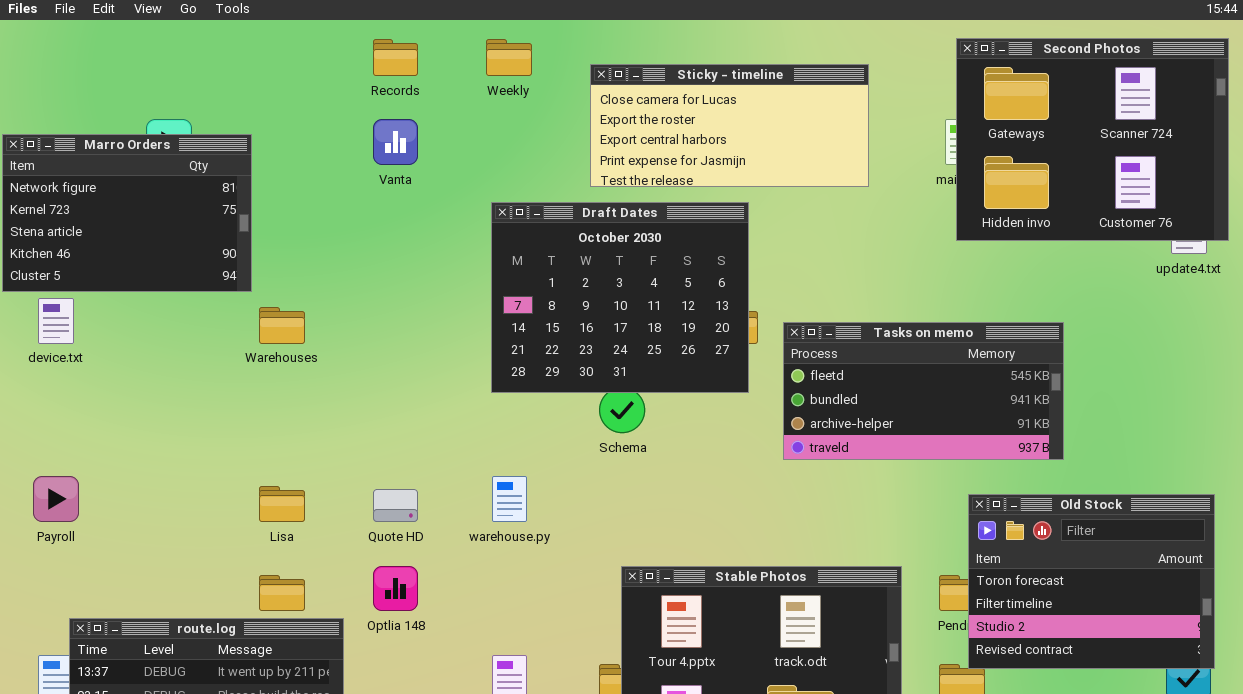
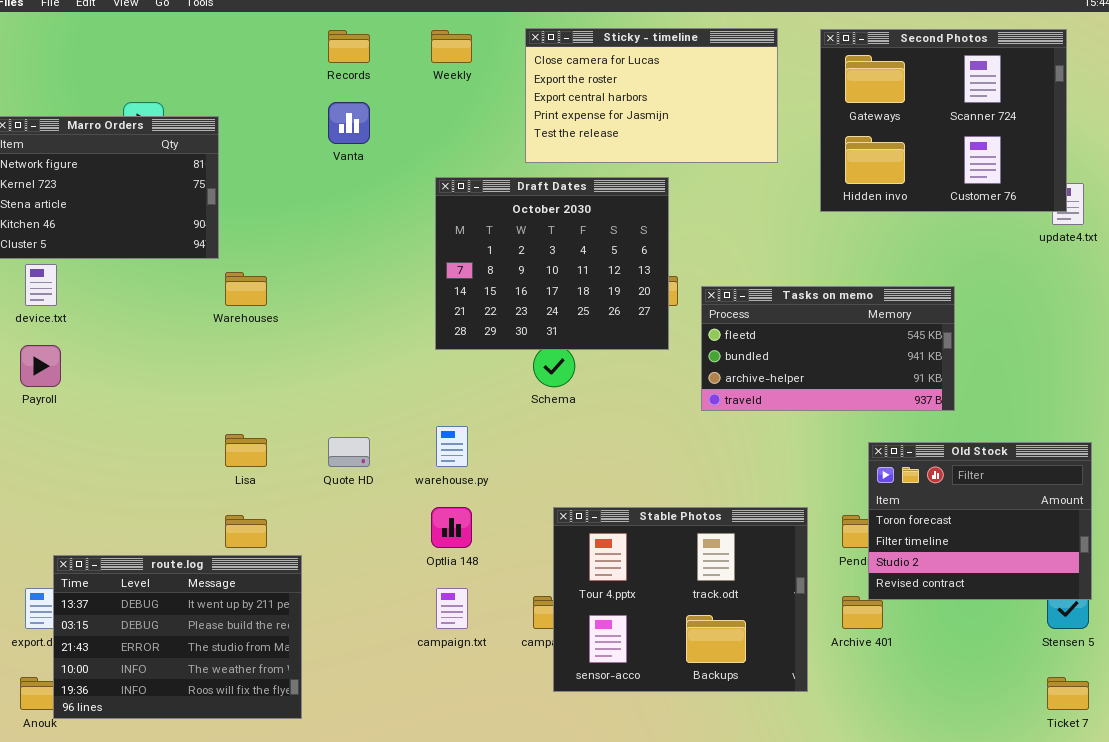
Second Photos: [956,38,1229,241] -> [820,29,1067,212], moved
Sticky - timeline: [590,64,869,187] -> [525,28,778,163], resized
Payroll: [33,476,79,522] -> [20,345,61,387], moved
Optlia 148: [373,566,418,611] -> [431,507,472,548], moved

